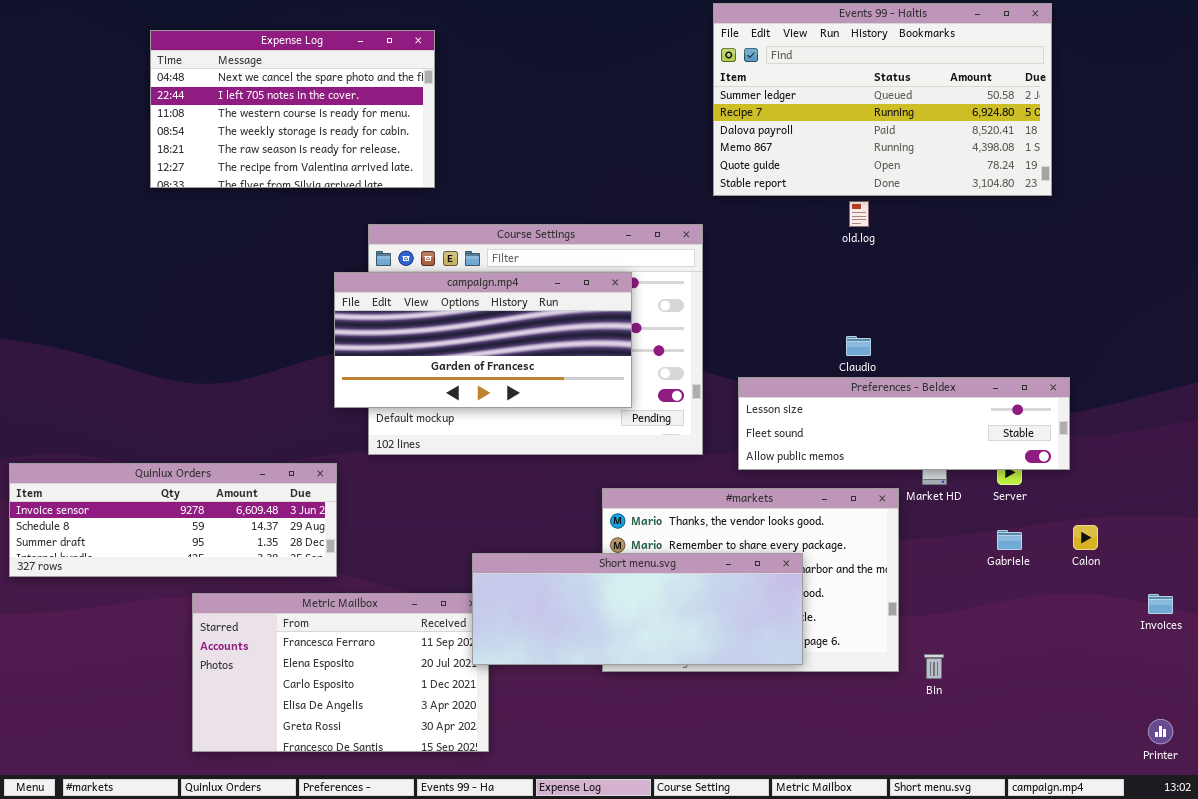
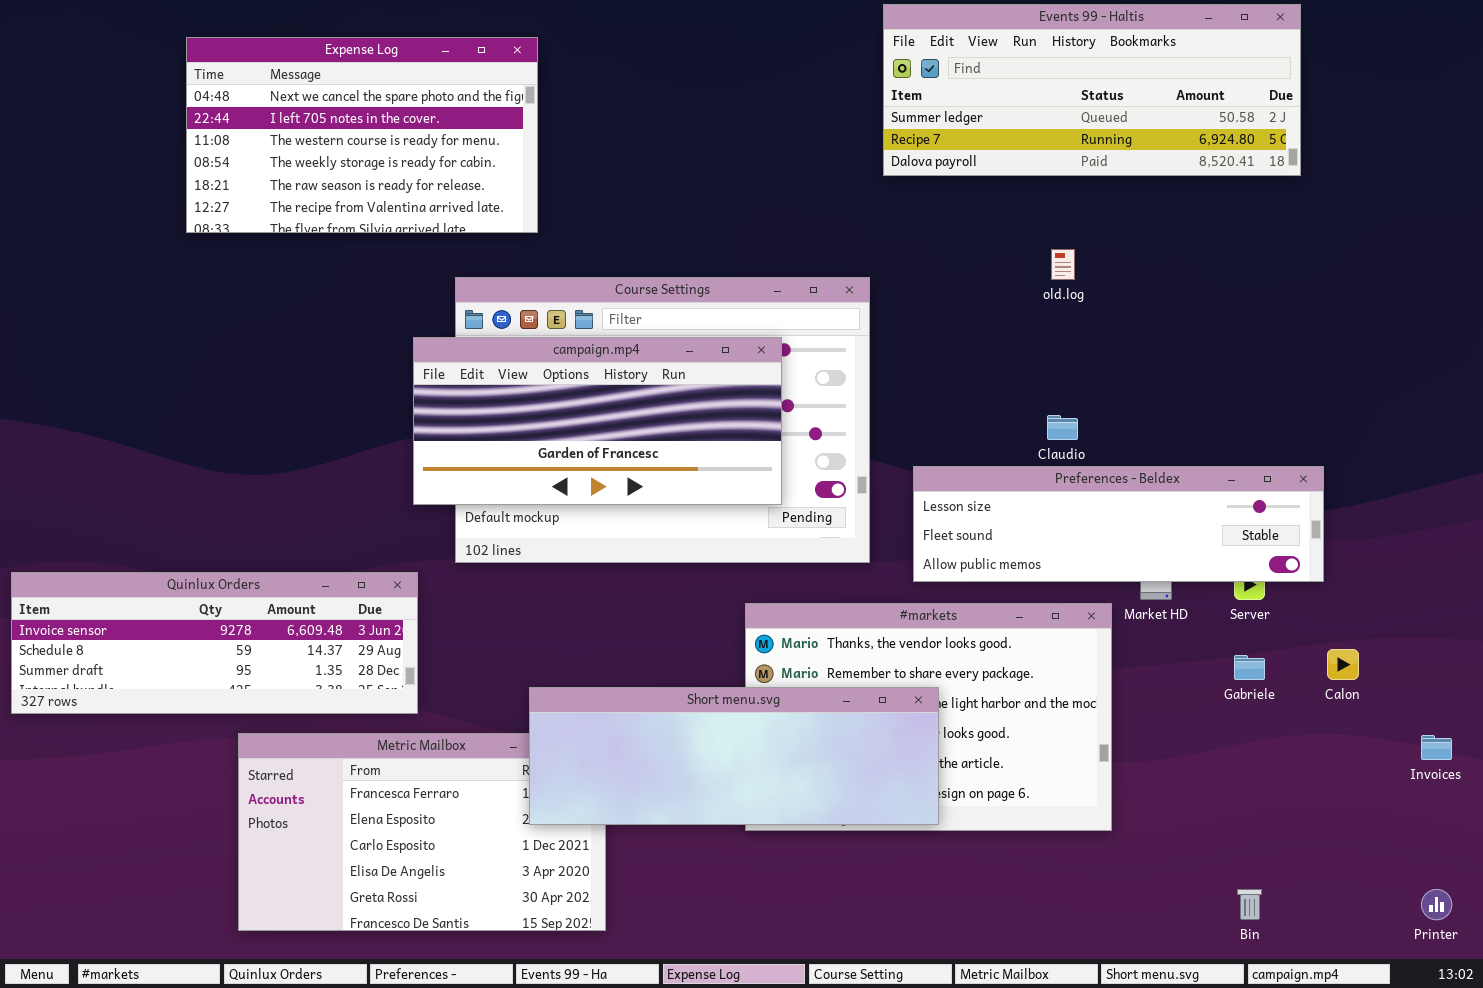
Events 99 - Haltis: [713,3,1052,196] -> [883,4,1301,176], resized
Short menu.svg: [472,553,803,665] -> [529,687,939,825], moved
Bin: [924,654,944,679] -> [1237,889,1262,920], moved

